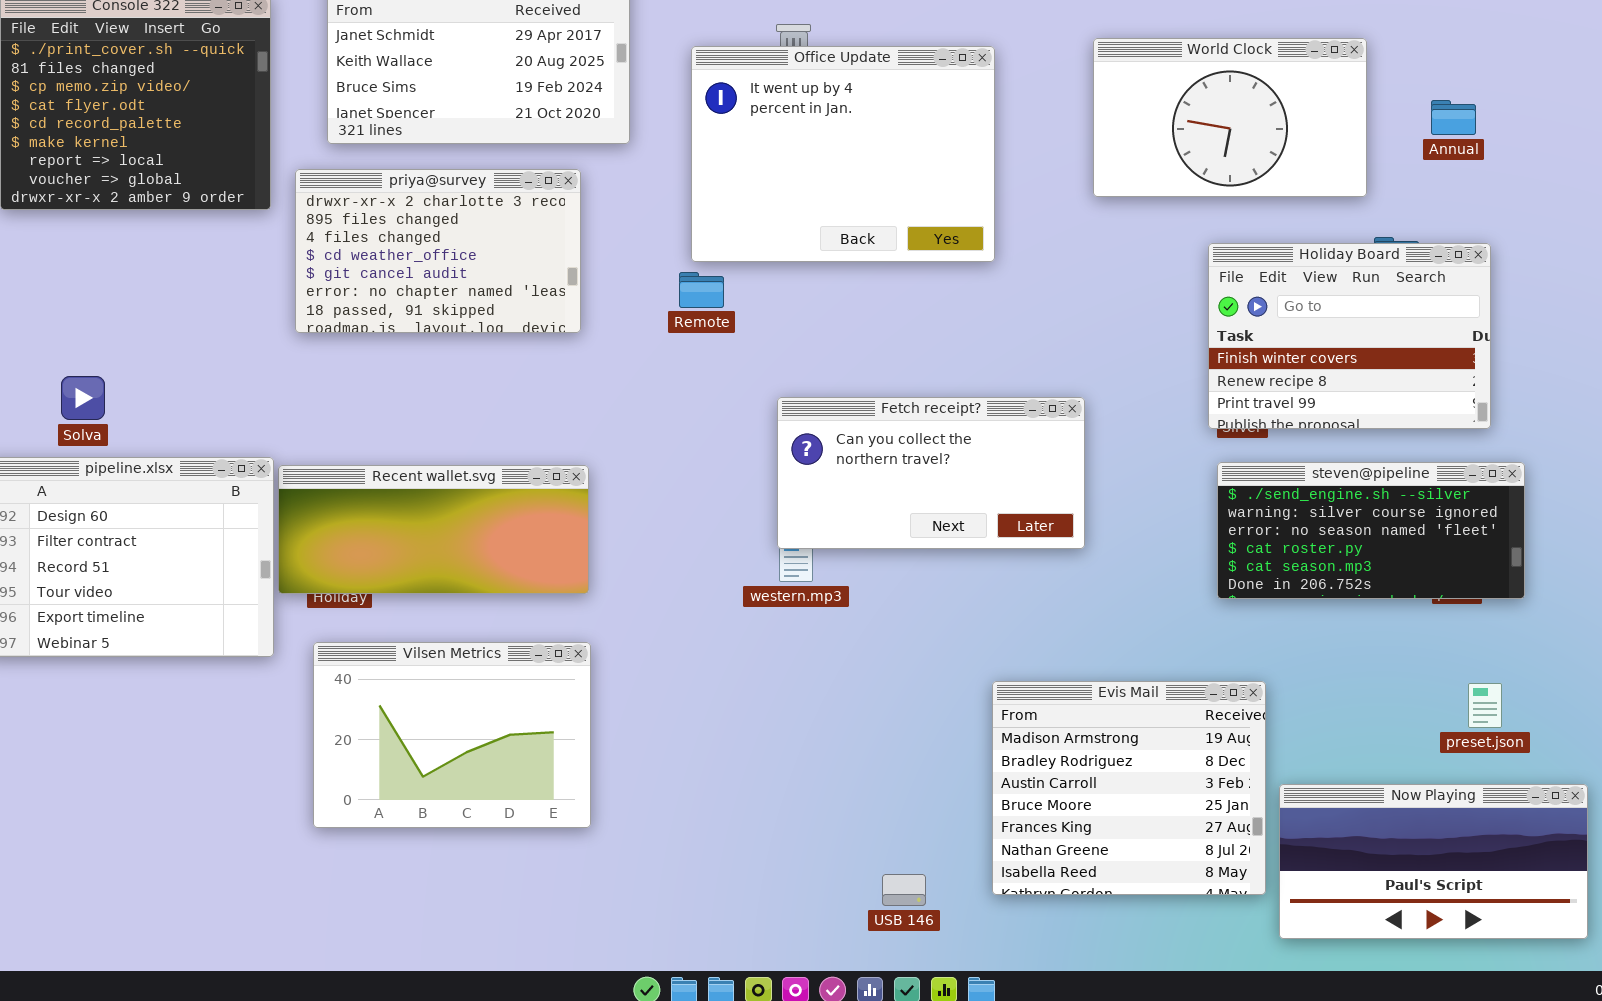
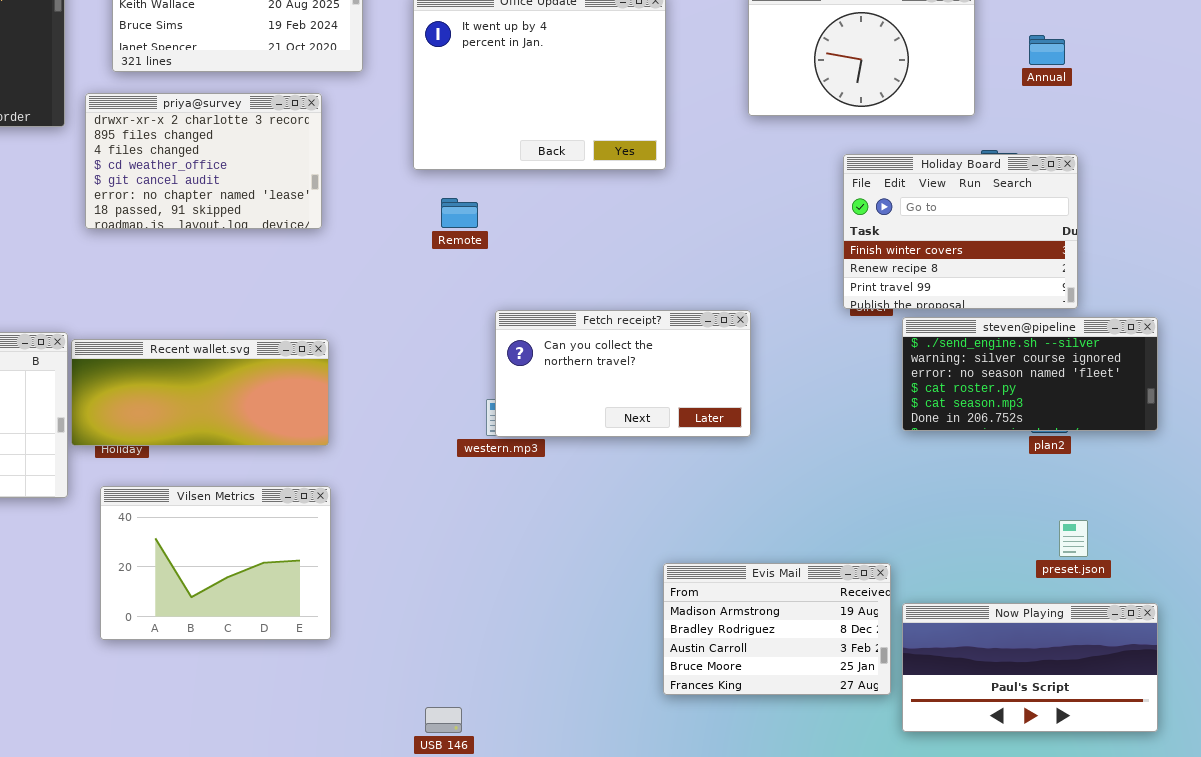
Remote: [679,272,724,308] -> [441,198,478,228], moved
Fetch receipt?: [777,397,1085,549] -> [495,310,751,437], moved
steven@pipeline: [1217,462,1525,599] -> [902,317,1158,431], moved
Evis Mail: [992,681,1266,895] -> [663,563,891,695], resized
USB 146: [882,874,926,906] -> [425,707,462,733], moved

